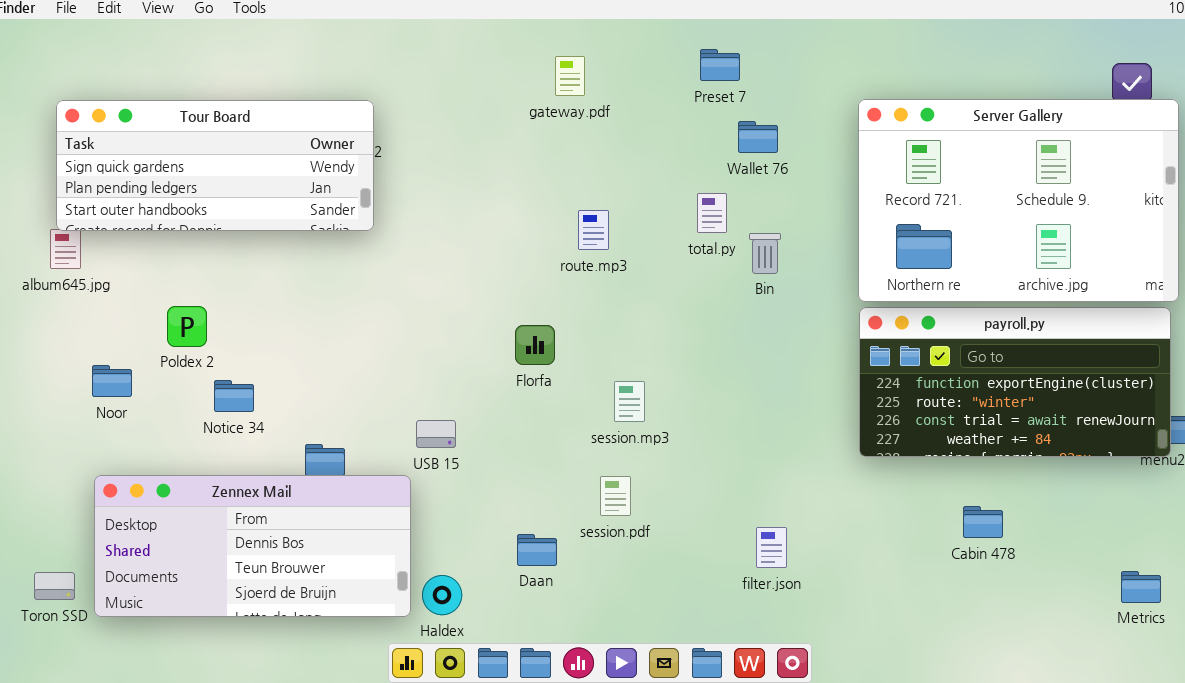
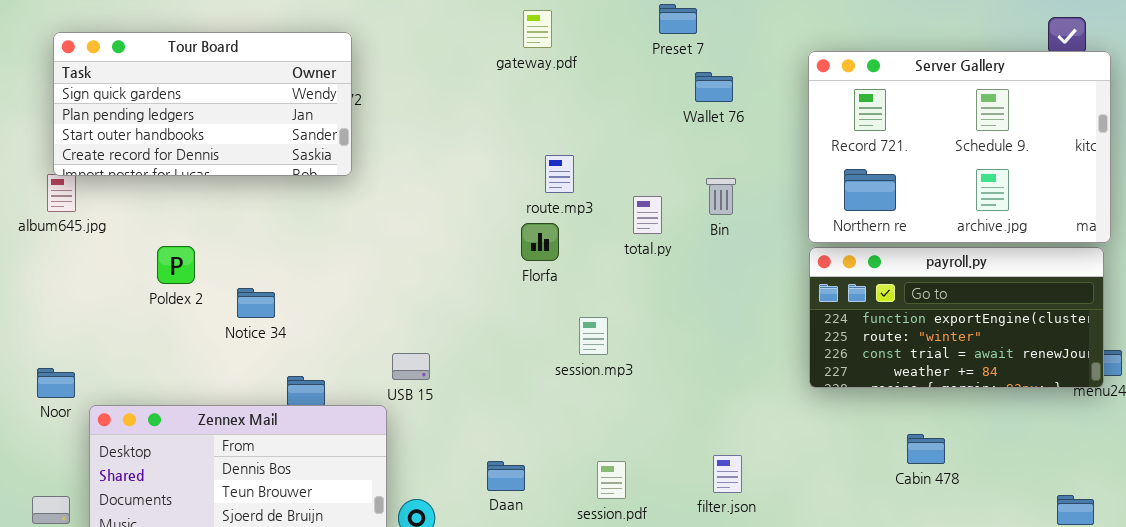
Tour Board: [56,100,374,231] -> [53,32,352,176], resized
total.py: [697,193,727,233] -> [633,196,662,234], moved
Florfa: [515,325,555,365] -> [521,223,559,261], moved
Noor: [92,365,132,397] -> [37,368,75,398], moved
Notice 34: [214,380,254,412] -> [237,288,275,318], moved
session.pdf: [600,476,631,516] -> [597,461,626,499], moved

